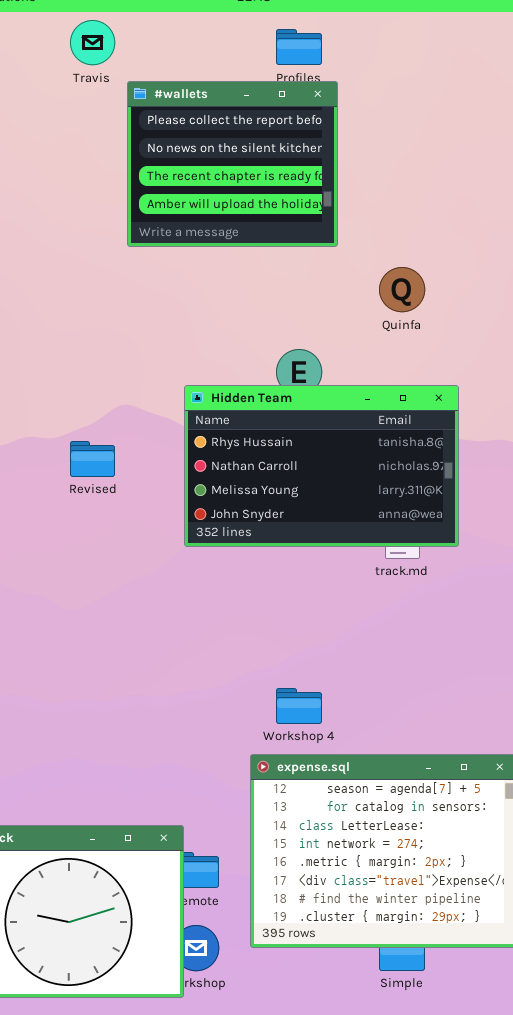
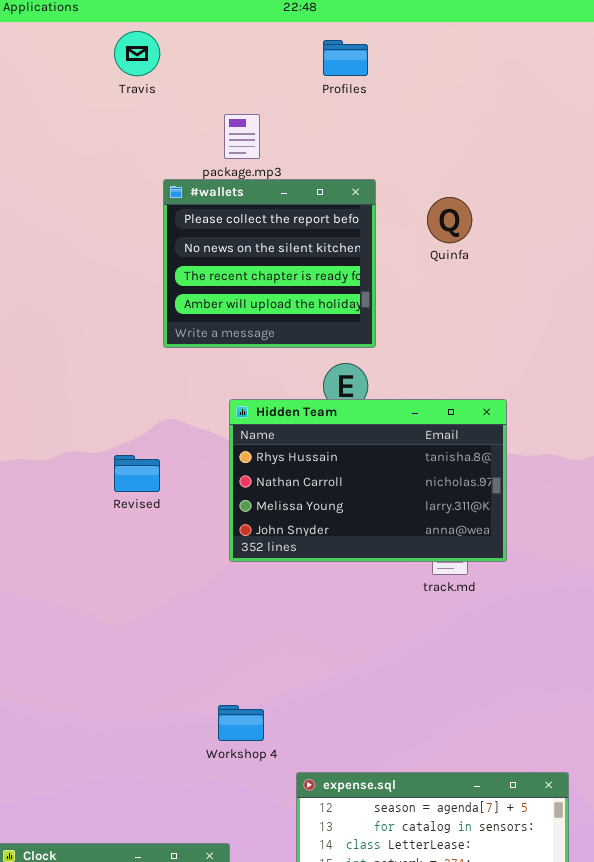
#wallets: [127,81,338,247] -> [163,179,376,348], moved
Quinfa: [379,267,425,312] -> [427,197,472,243], moved
Workshop 4: [276,688,322,724] -> [218,705,264,741], moved

